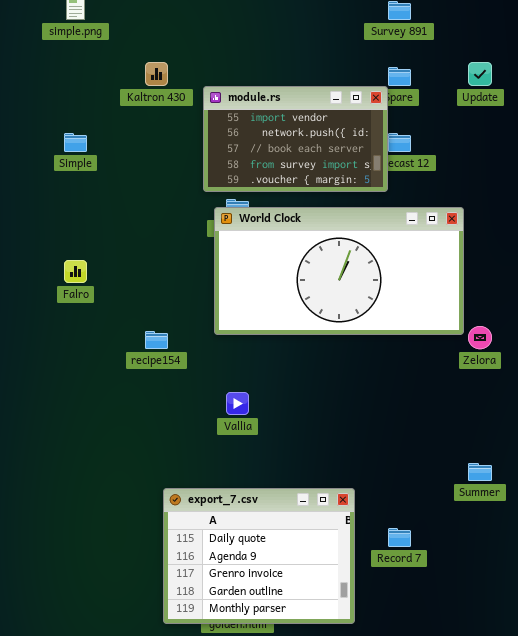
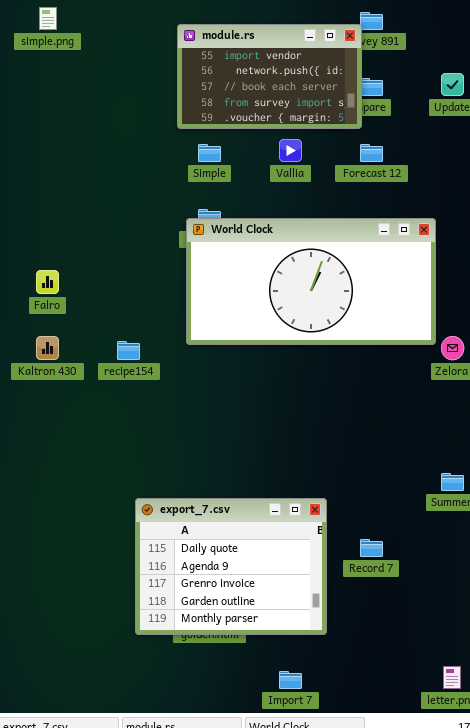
Kaltron 430: [145,62,168,86] -> [36,336,59,360], moved
module.rs: [203,86,388,192] -> [177,24,362,129], moved
Simple: [64,133,87,152] -> [198,144,221,162], moved
Vallia: [226,392,249,415] -> [279,139,302,162], moved

